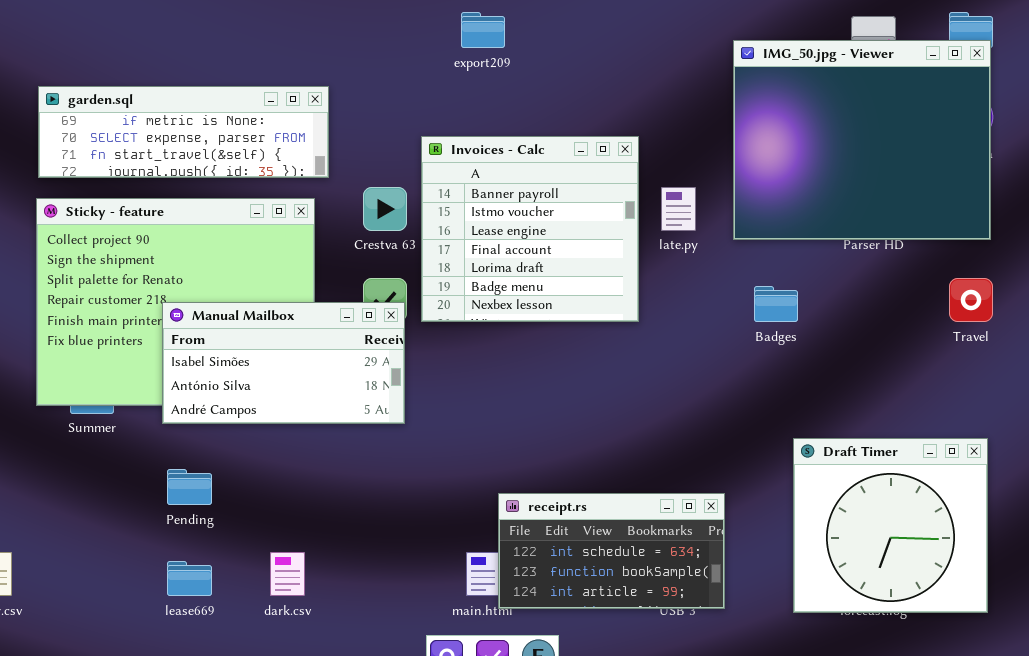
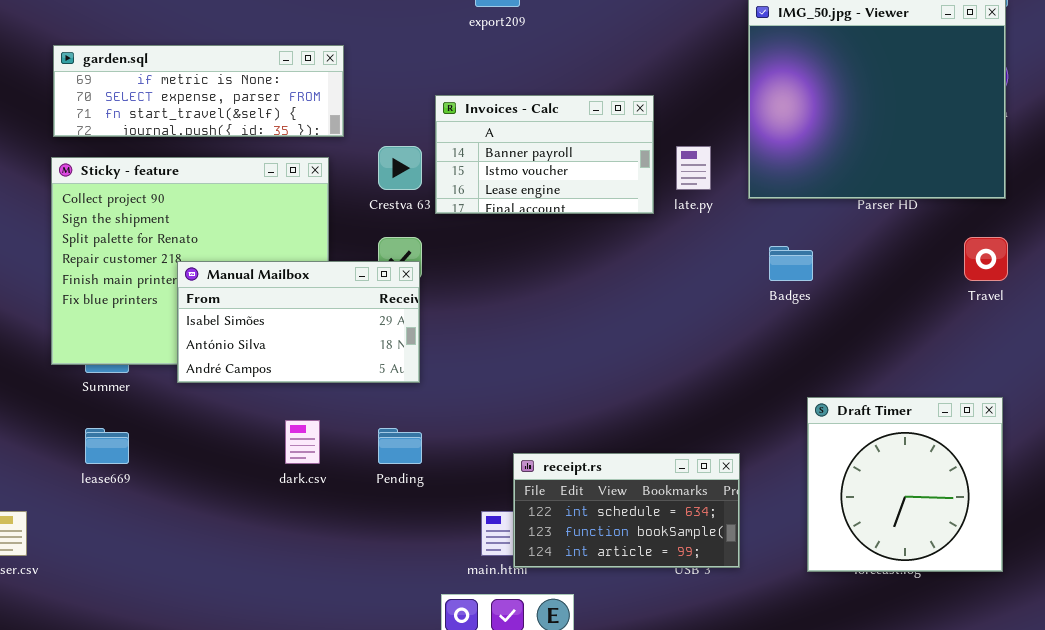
Invoices - Calc: [421,136,639,322] -> [435,95,654,214], resized
Pending: [167,469,212,505] -> [378,428,422,464], moved
dark.csv: [270,552,305,596] -> [285,420,320,464], moved
lease669: [167,561,212,596] -> [85,428,129,464], moved

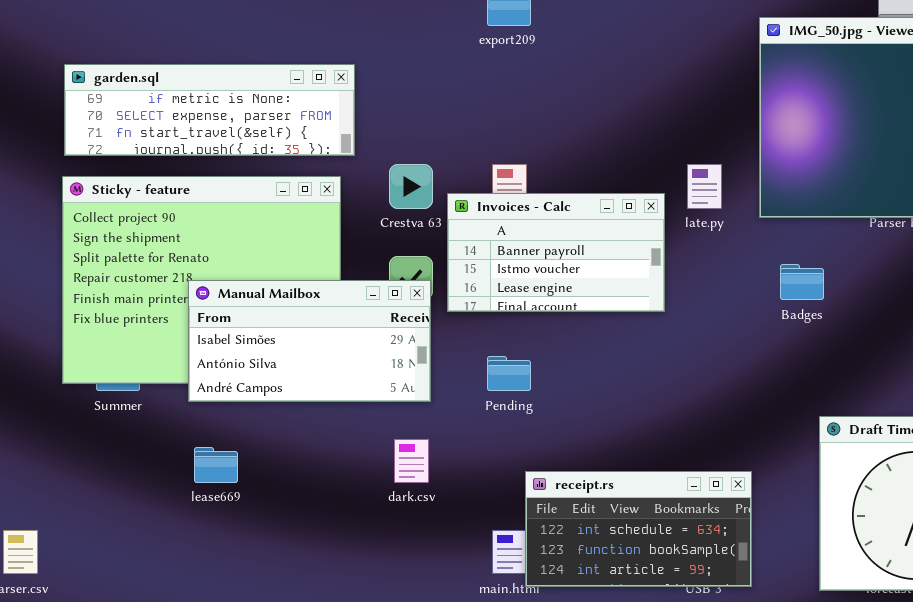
Invoices - Calc: [435,95,654,214] -> [447,193,665,312], moved
dark.csv: [285,420,320,464] -> [394,439,429,483], moved
lease669: [85,428,129,464] -> [194,447,238,483], moved
Pending: [378,428,422,464] -> [487,356,531,391], moved

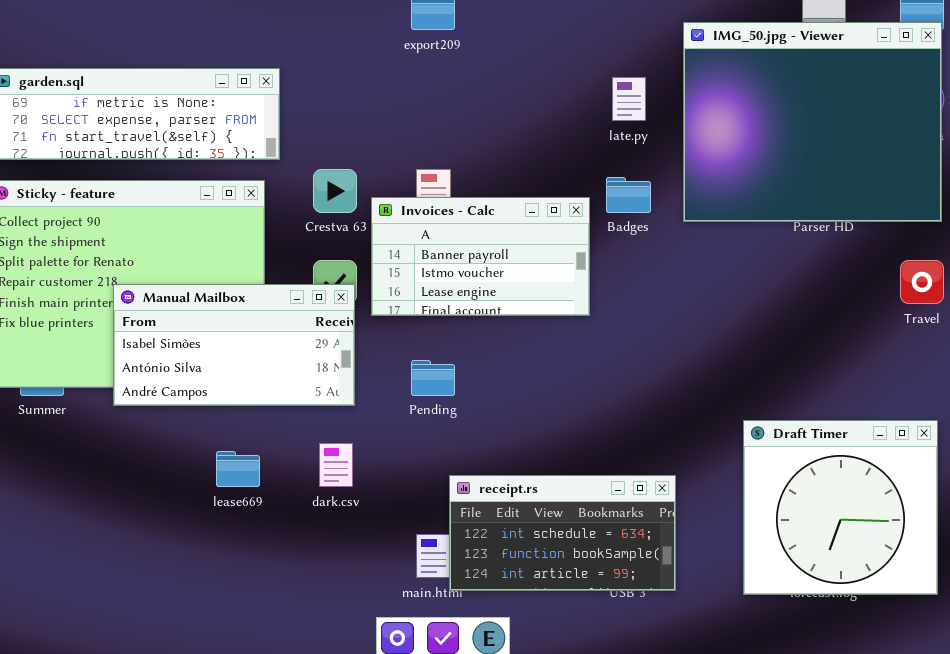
late.py: [687,164,722,209] -> [612,77,646,121], moved
Badges: [780,264,824,300] -> [606,177,651,213], moved
lease669: [194,447,238,483] -> [216,451,260,487], moved

